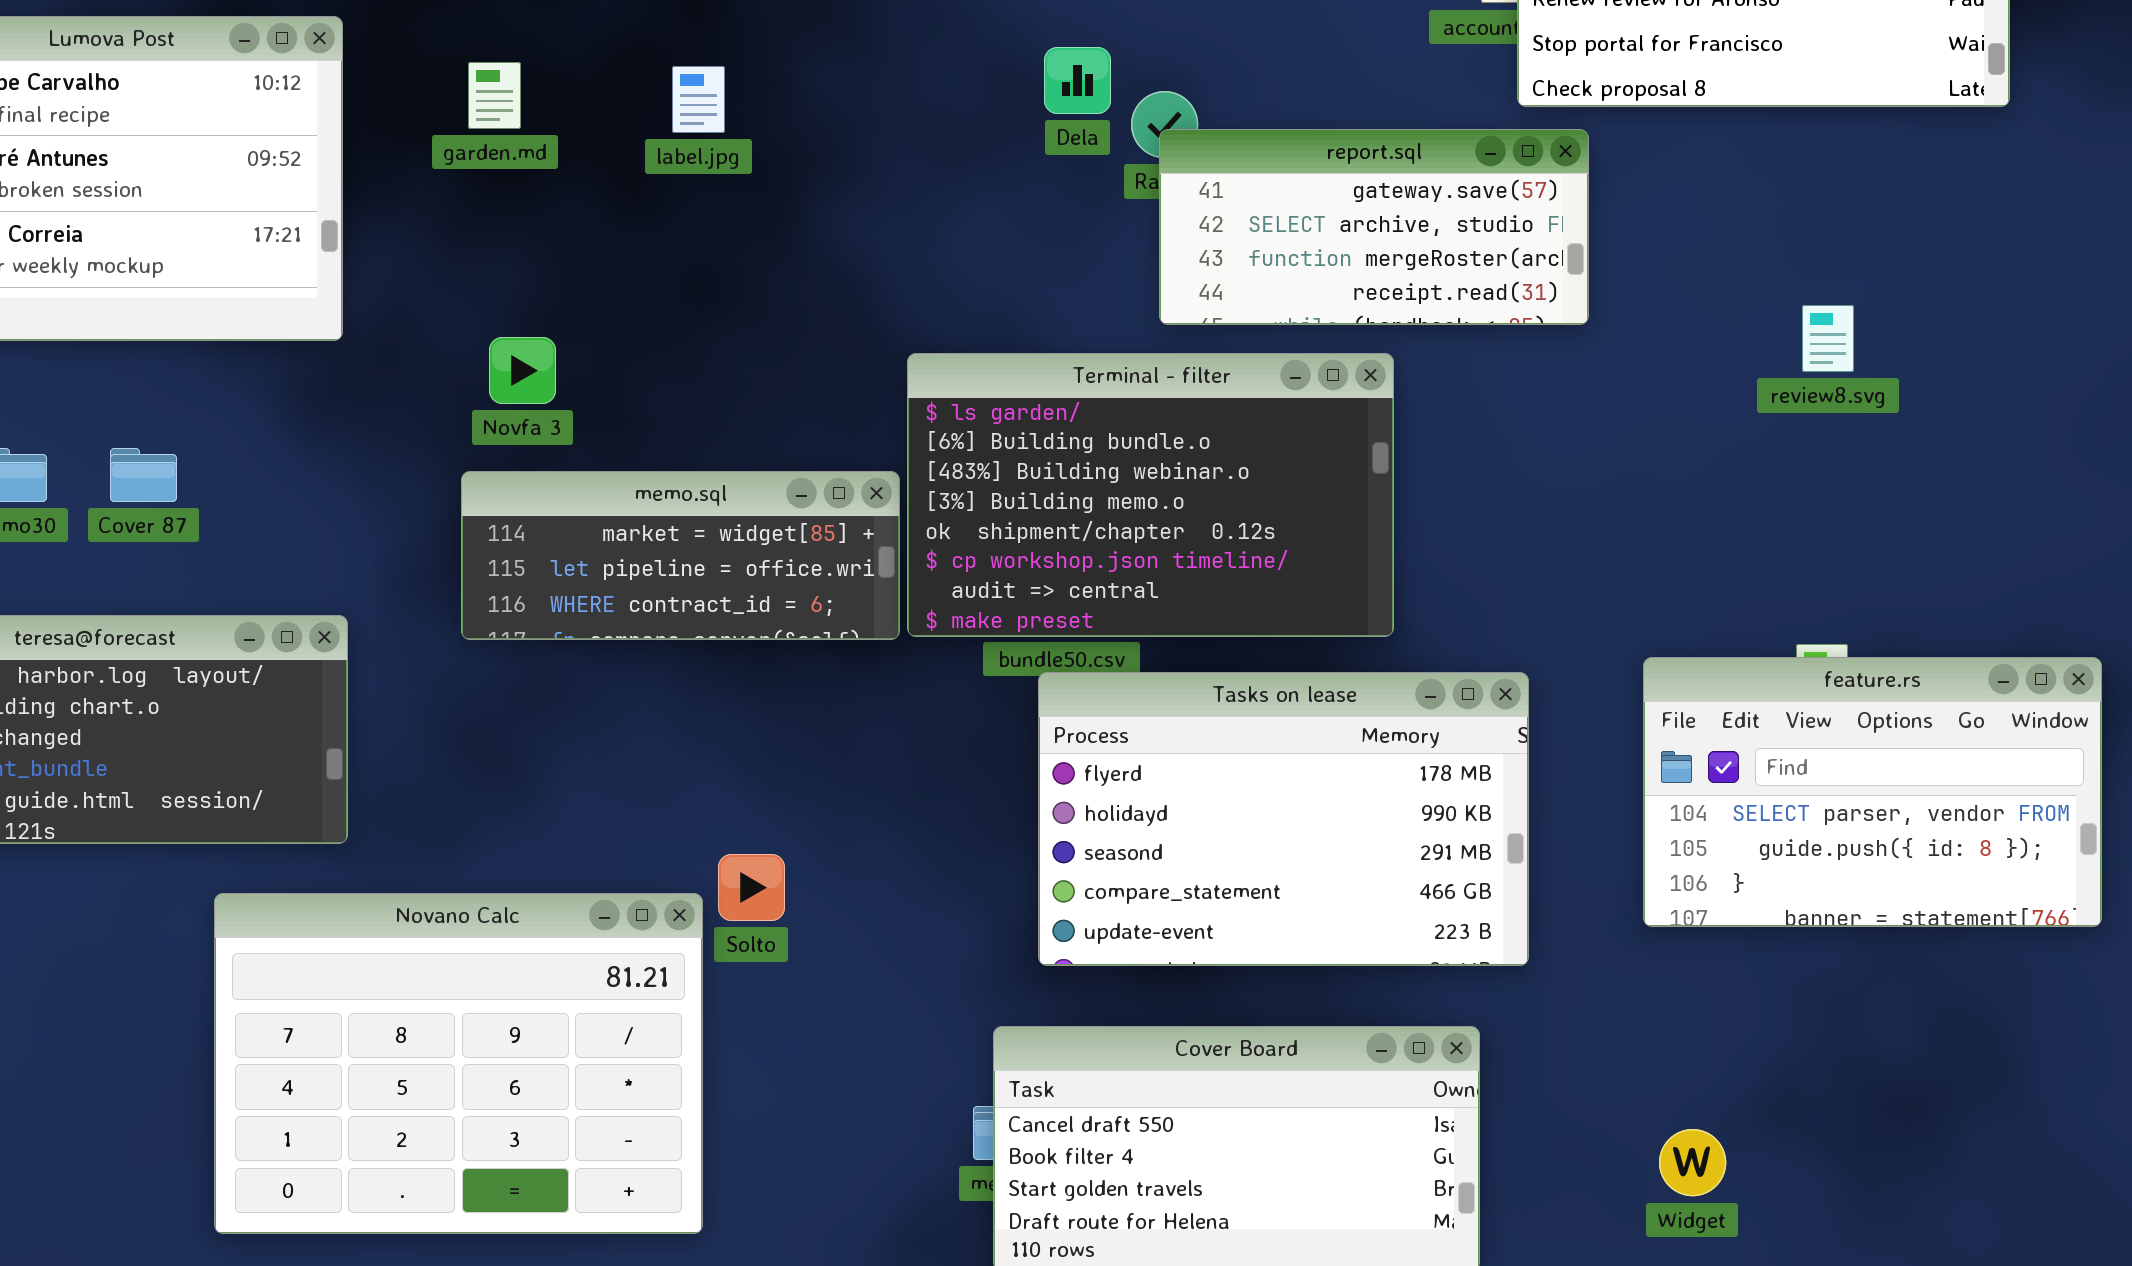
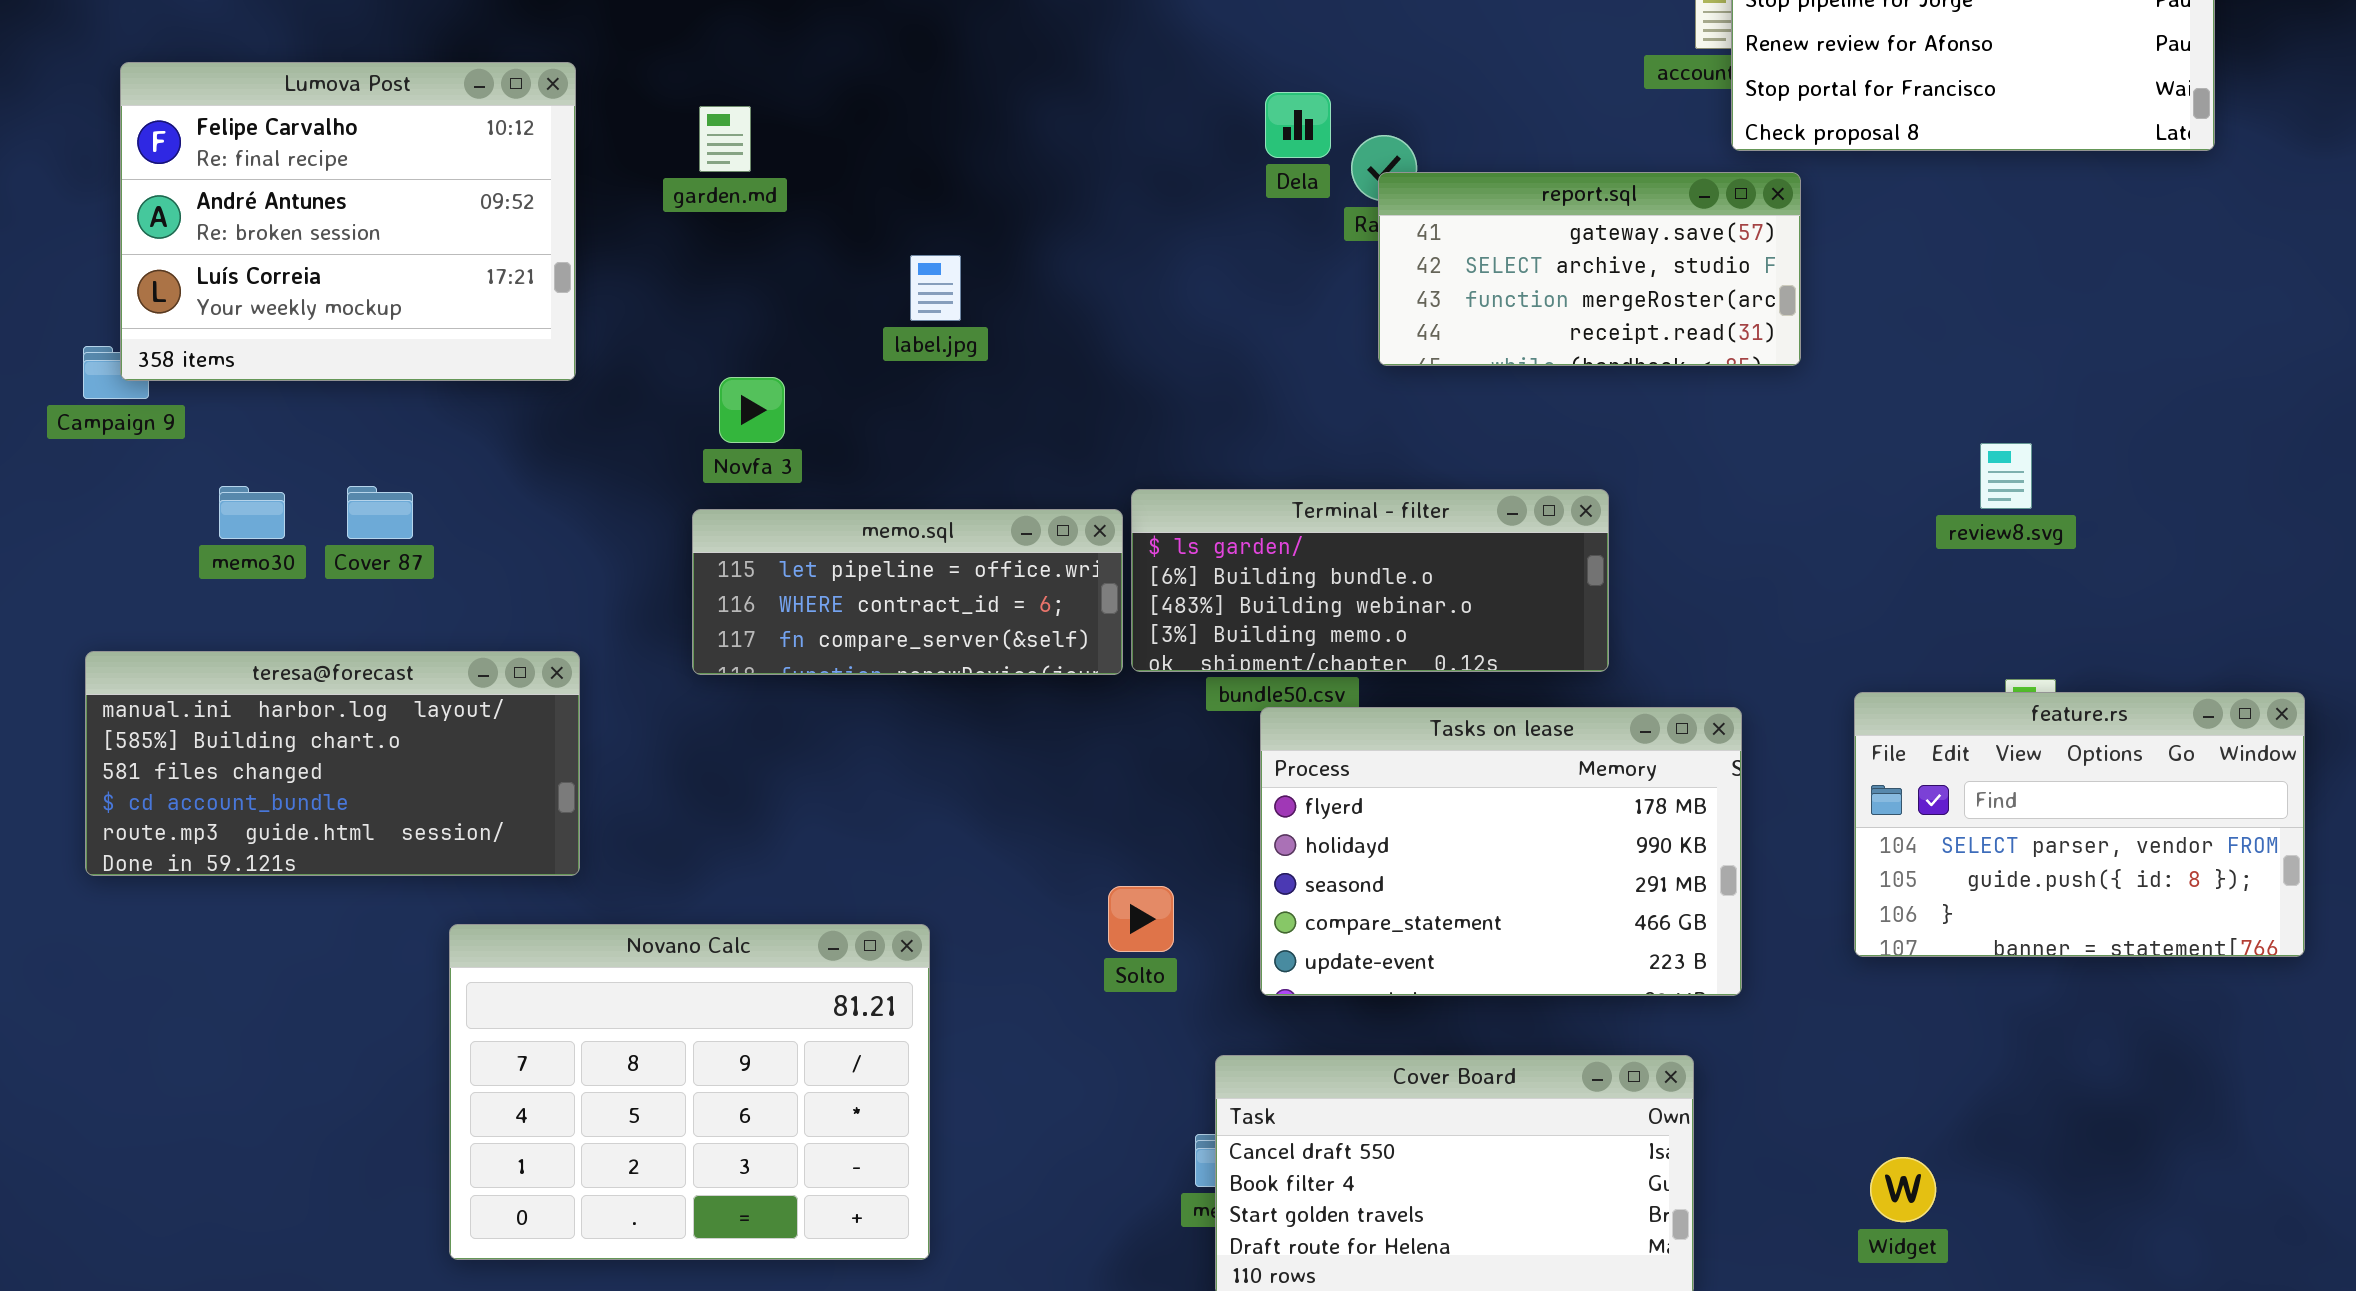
label.jpg: [672,66,725,133] -> [910,255,961,321], moved
review8.svg: [1802,305,1854,372] -> [1980,443,2032,509], moved
Terminal - filter: [907,353,1394,637] -> [1131,489,1609,672], resized
memo.sql: [461,471,900,640] -> [692,509,1123,675], scrolled down 1 row
Solto: [718,854,785,921] -> [1108,886,1174,952], moved

